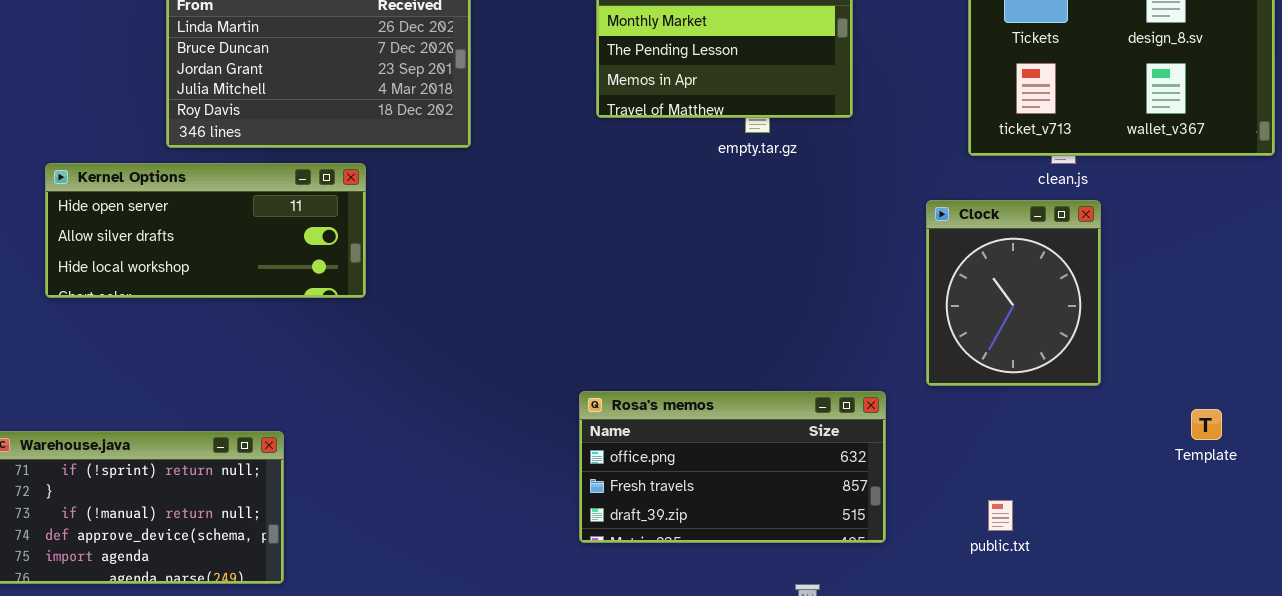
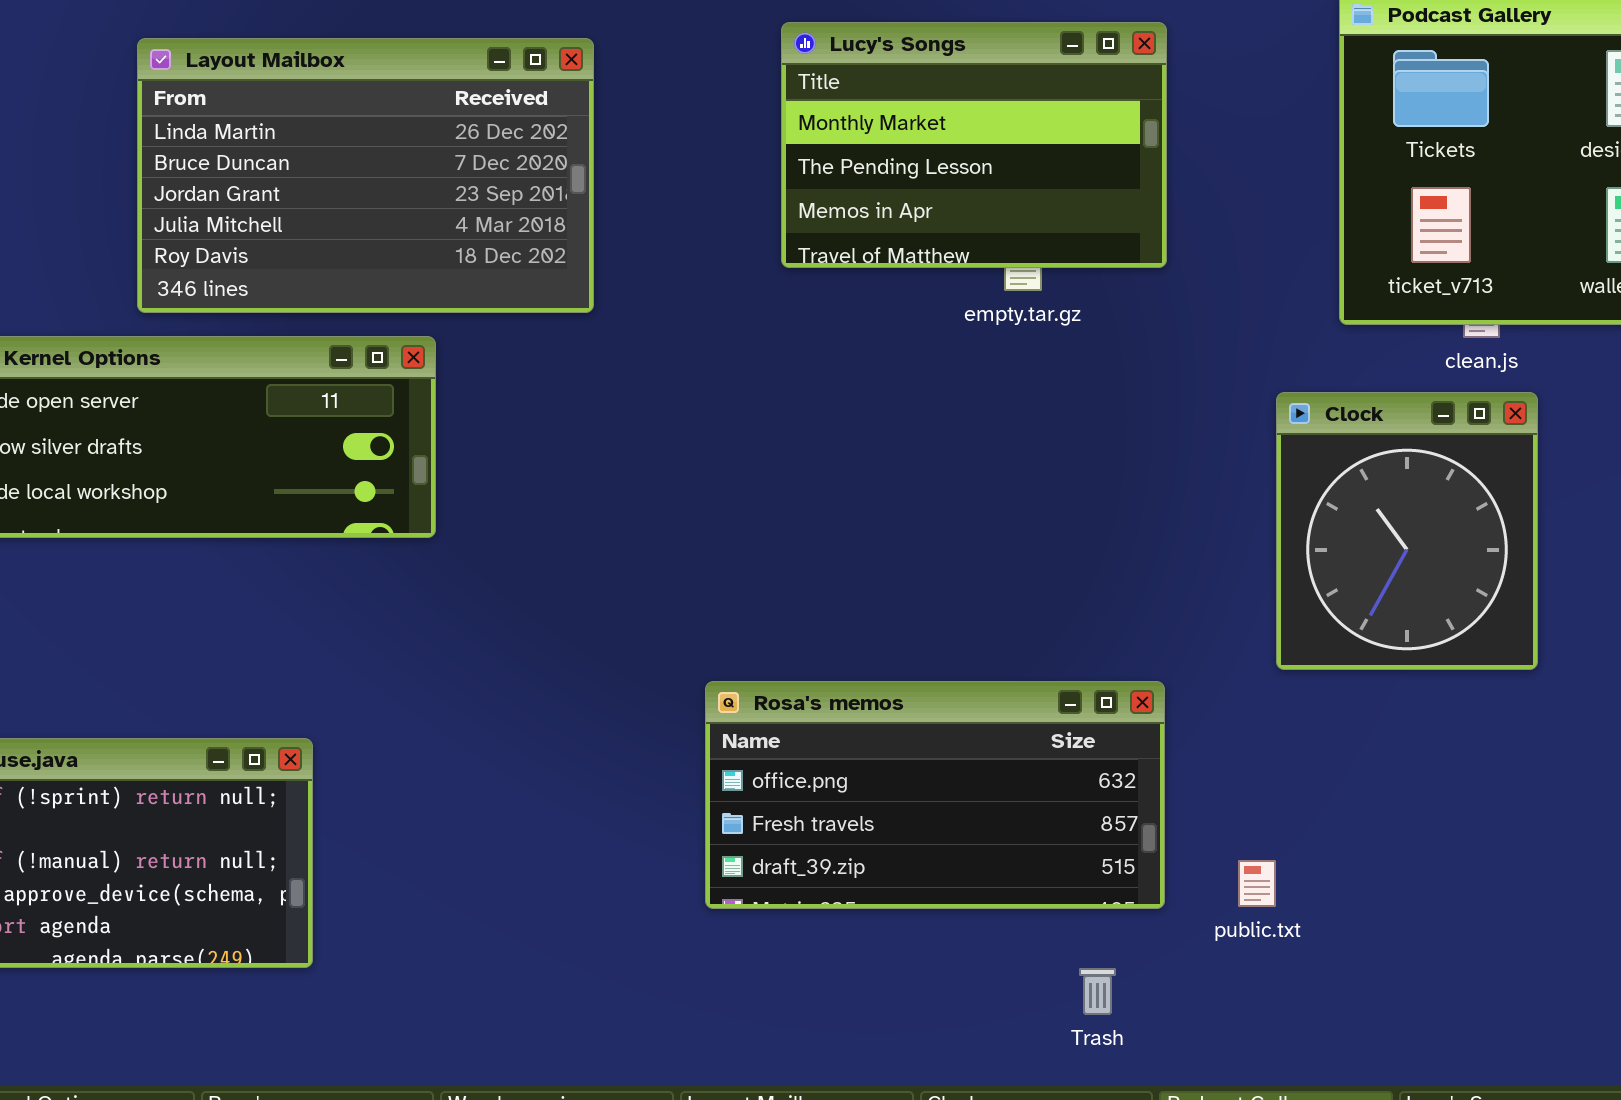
Rosa's memos: [579,391,886,543] -> [705,681,1165,909], moved
public.txt: [988,500,1013,531] -> [1238,860,1276,907], moved

